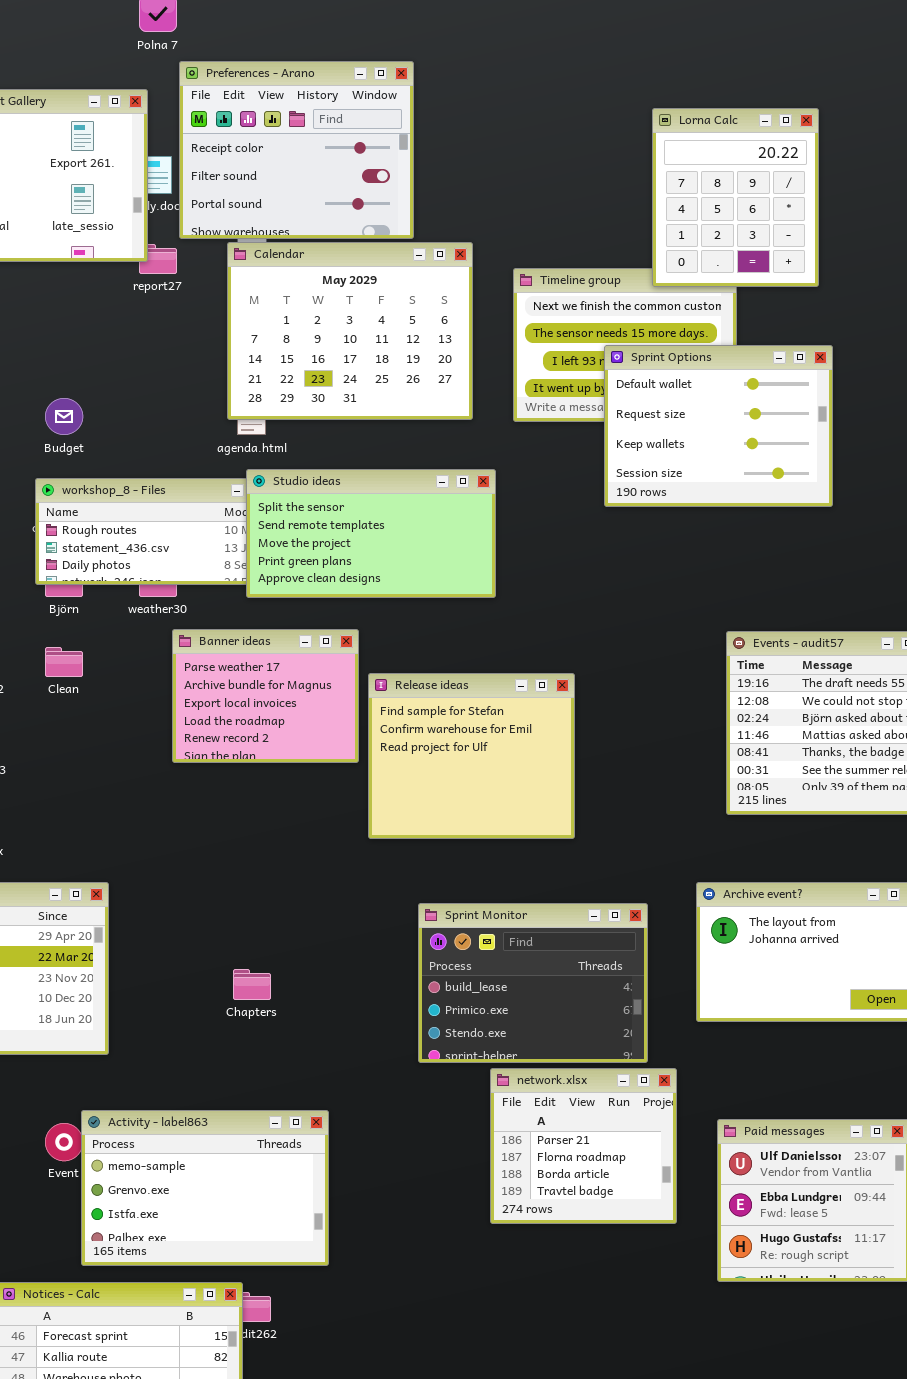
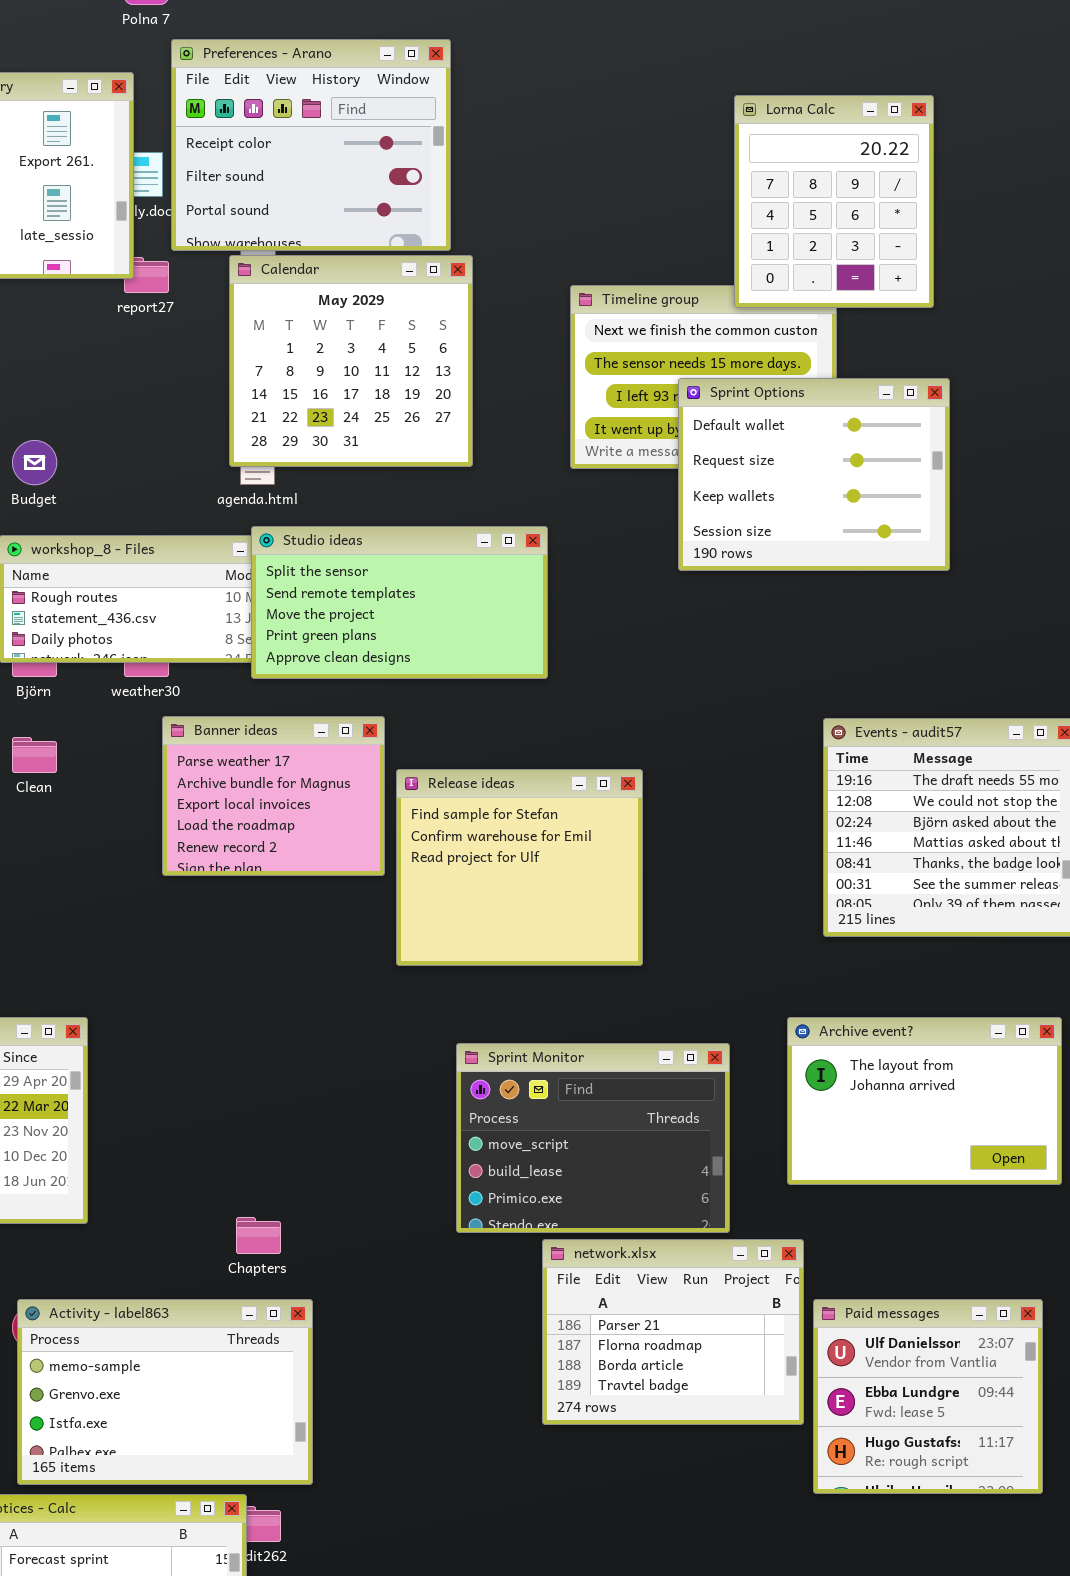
Calendar: [227,242,473,420] -> [229,255,473,467], resized
Sprint Monitor: [418,903,648,1063] -> [456,1043,730,1233], scrolled up 1 row
Chapters: [233,969,271,1000] -> [236,1217,281,1254], moved
network.xlsx: [490,1068,677,1224] -> [542,1239,804,1425], resized
Activity - label863: [81,1110,329,1266] -> [17,1299,313,1485], moved

